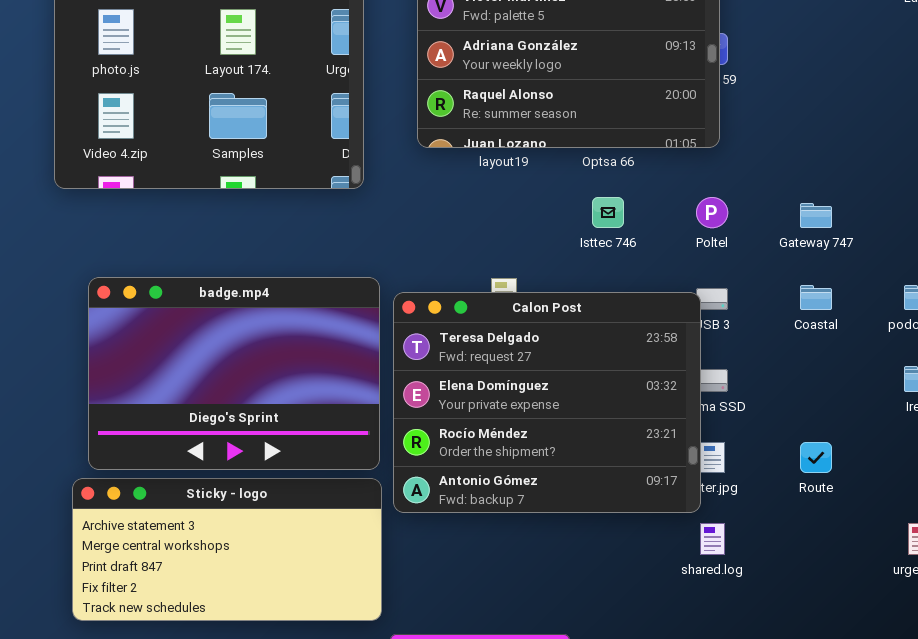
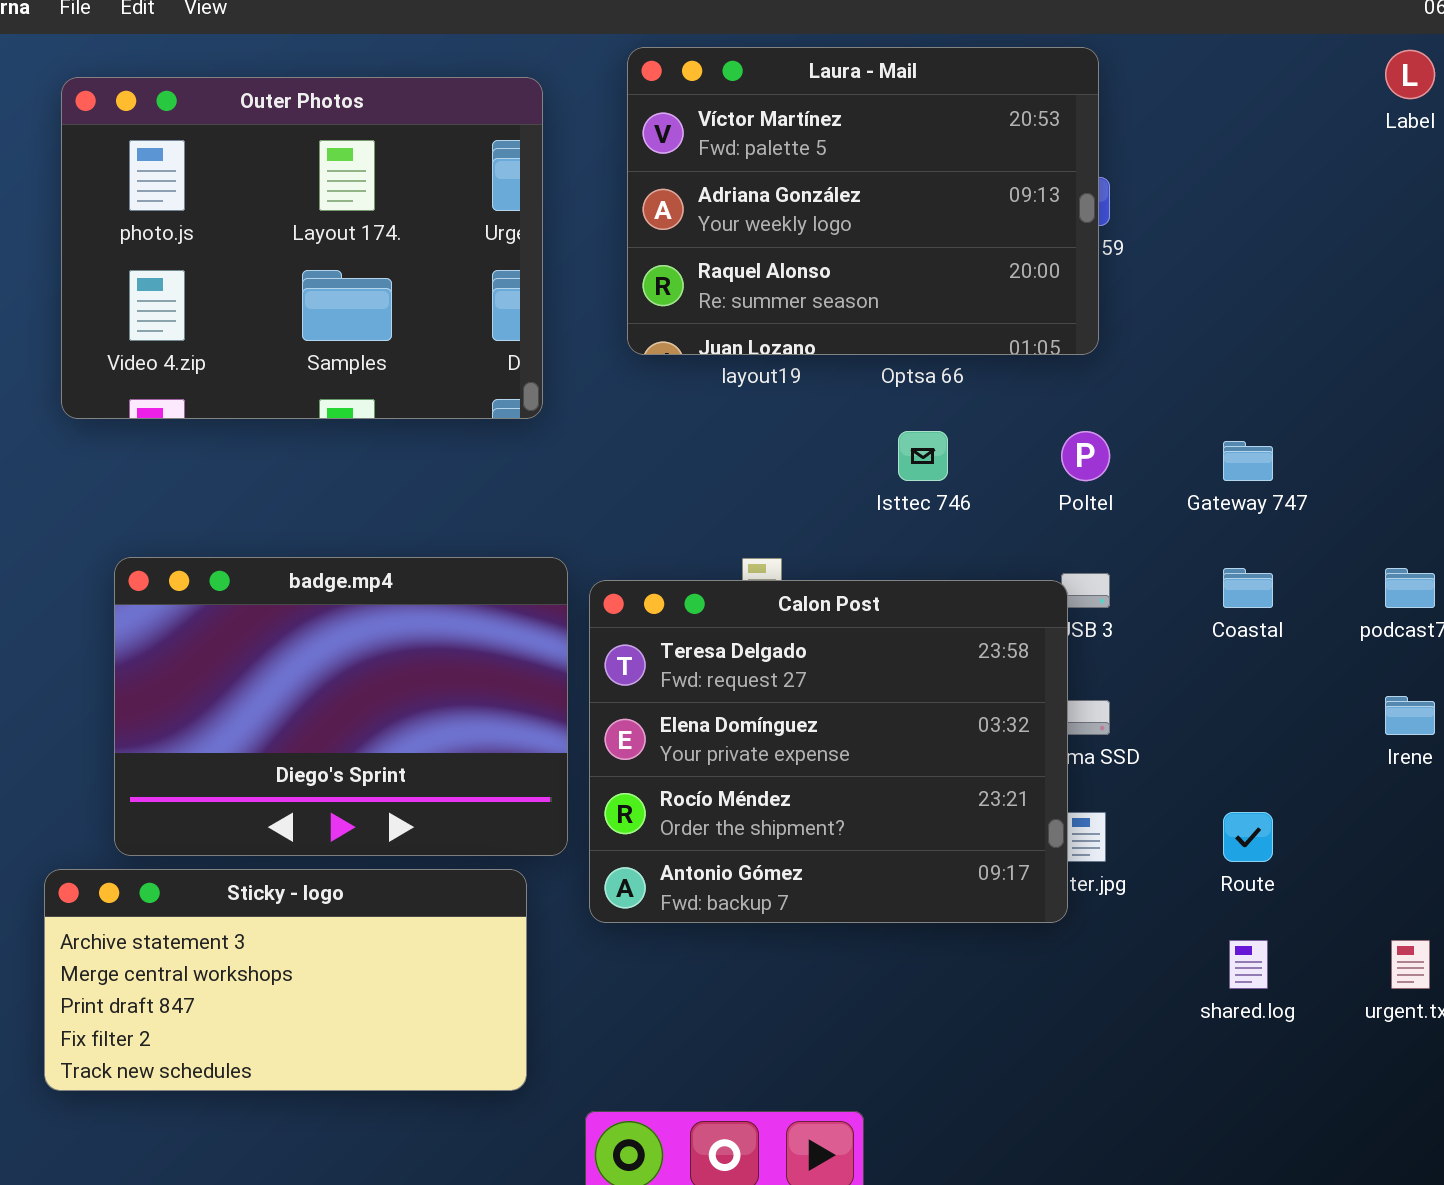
Sticky - logo: [72,478,382,621] -> [44,869,527,1091], moved
shared.log: [700,523,725,555] -> [1229,940,1268,989], moved

